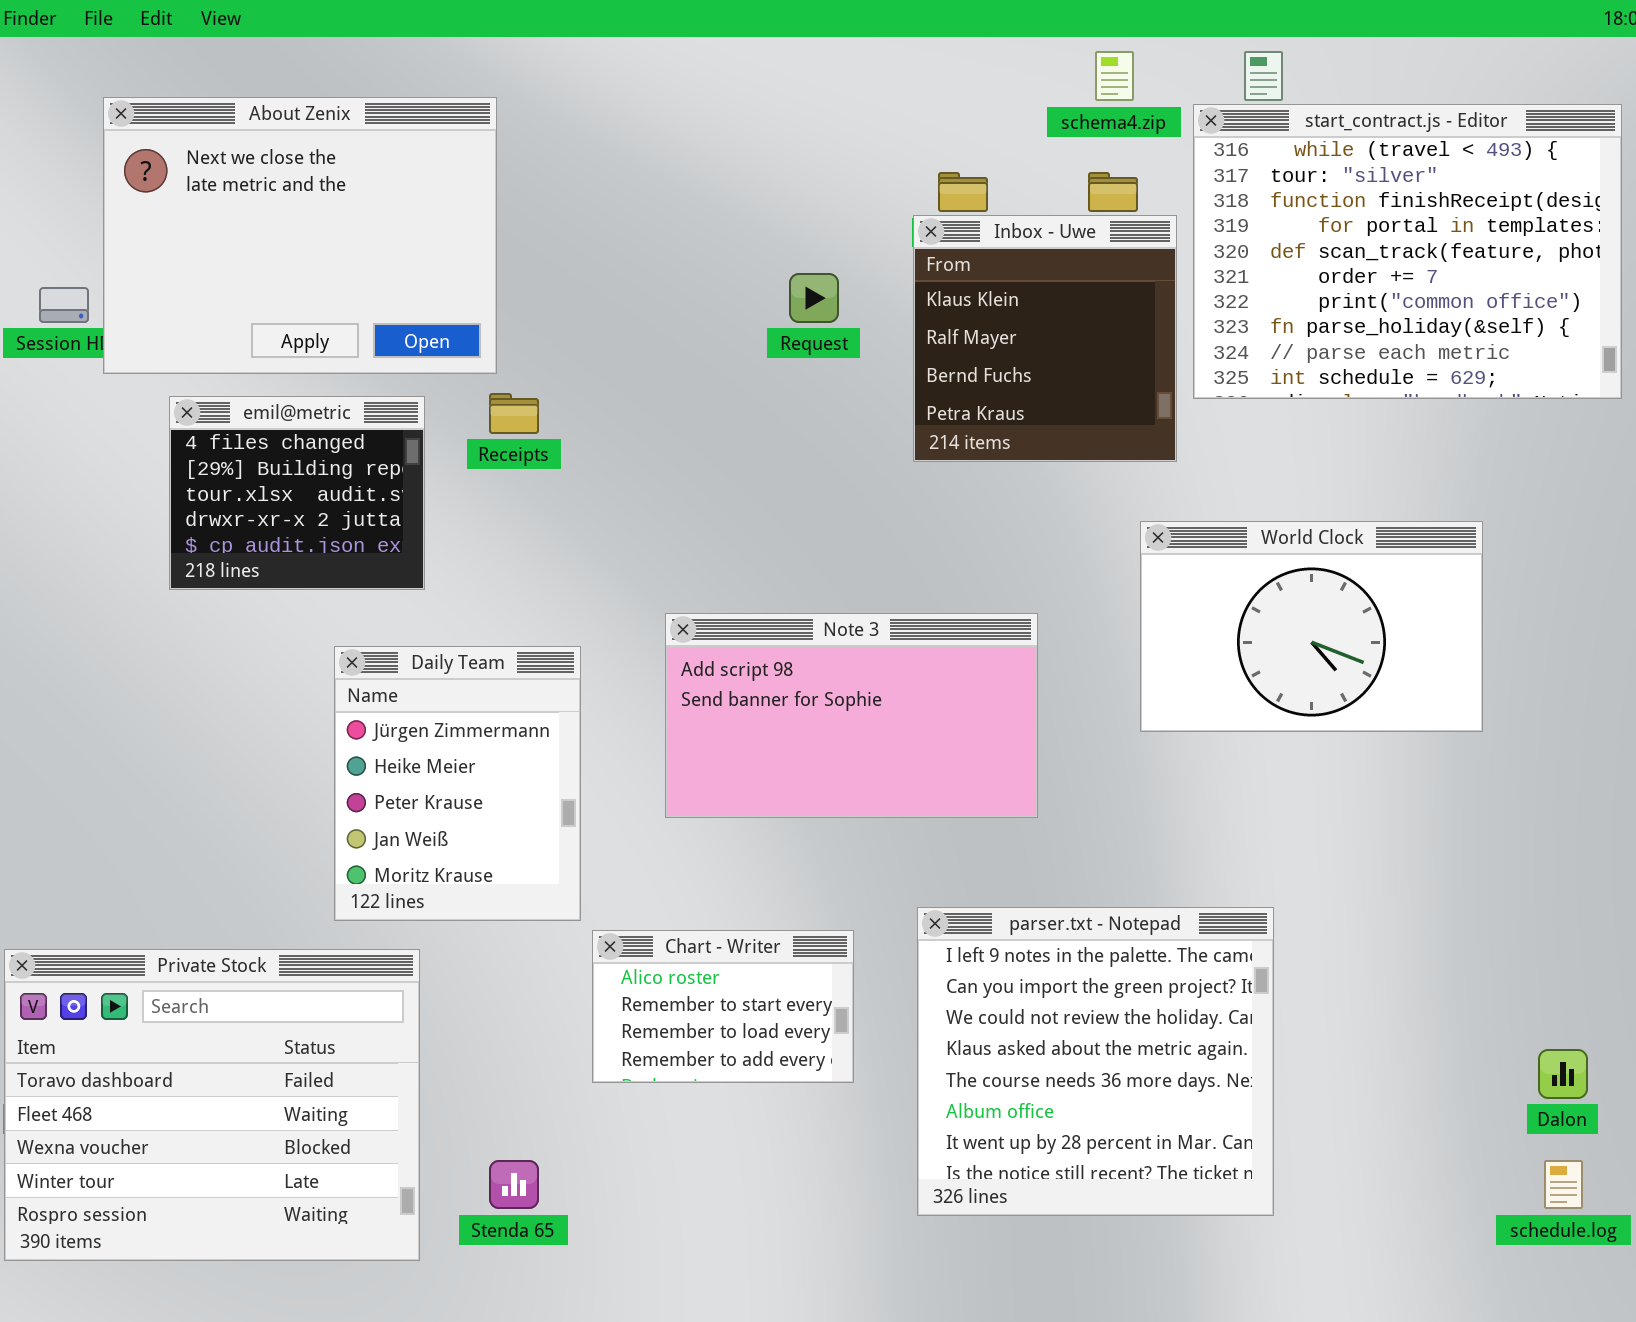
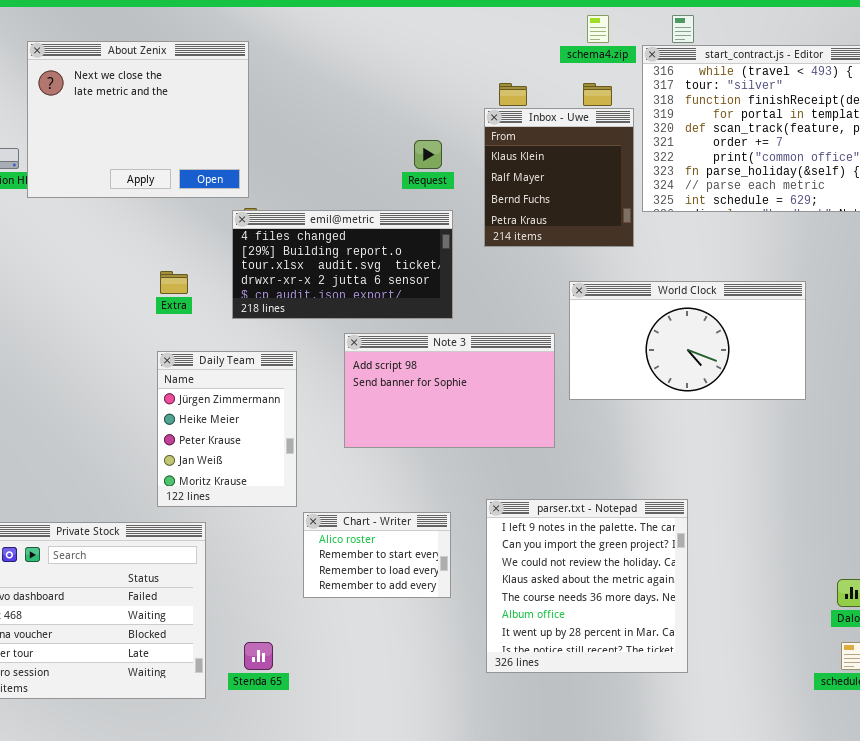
emil@metric: [169,396,425,590] -> [232,210,453,319], moved, resized
World Clock: [1140,521,1483,732] -> [569,281,806,400], resized

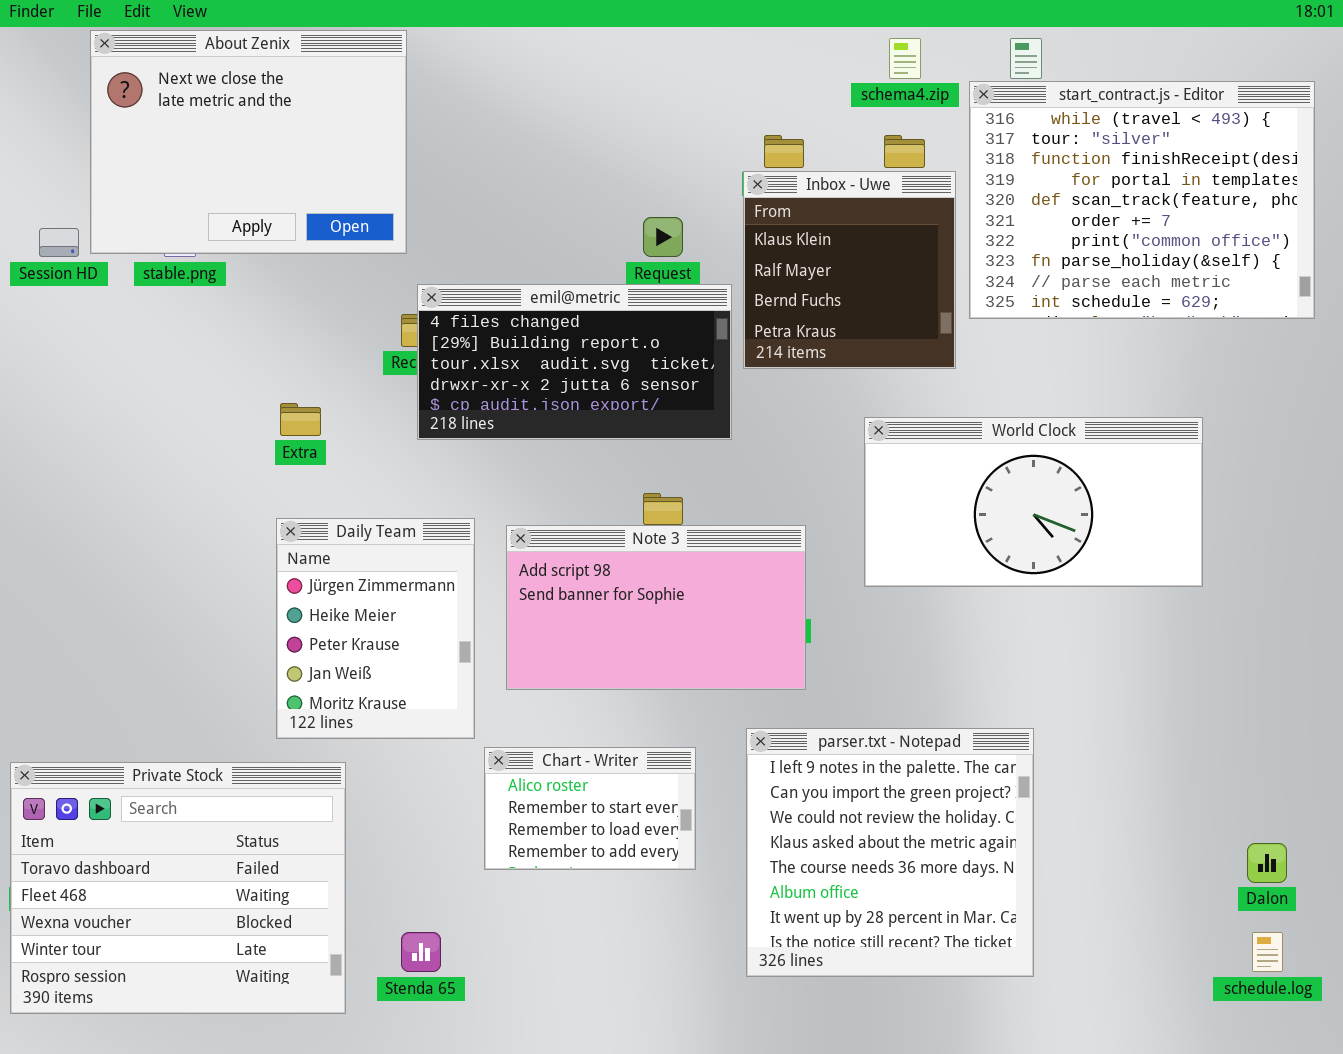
About Zenix: [27,41,249,198] -> [90,30,407,254], moved
emil@metric: [232,210,453,319] -> [417,284,732,440], moved
Note 3: [344,333,555,448] -> [506,525,806,690], moved

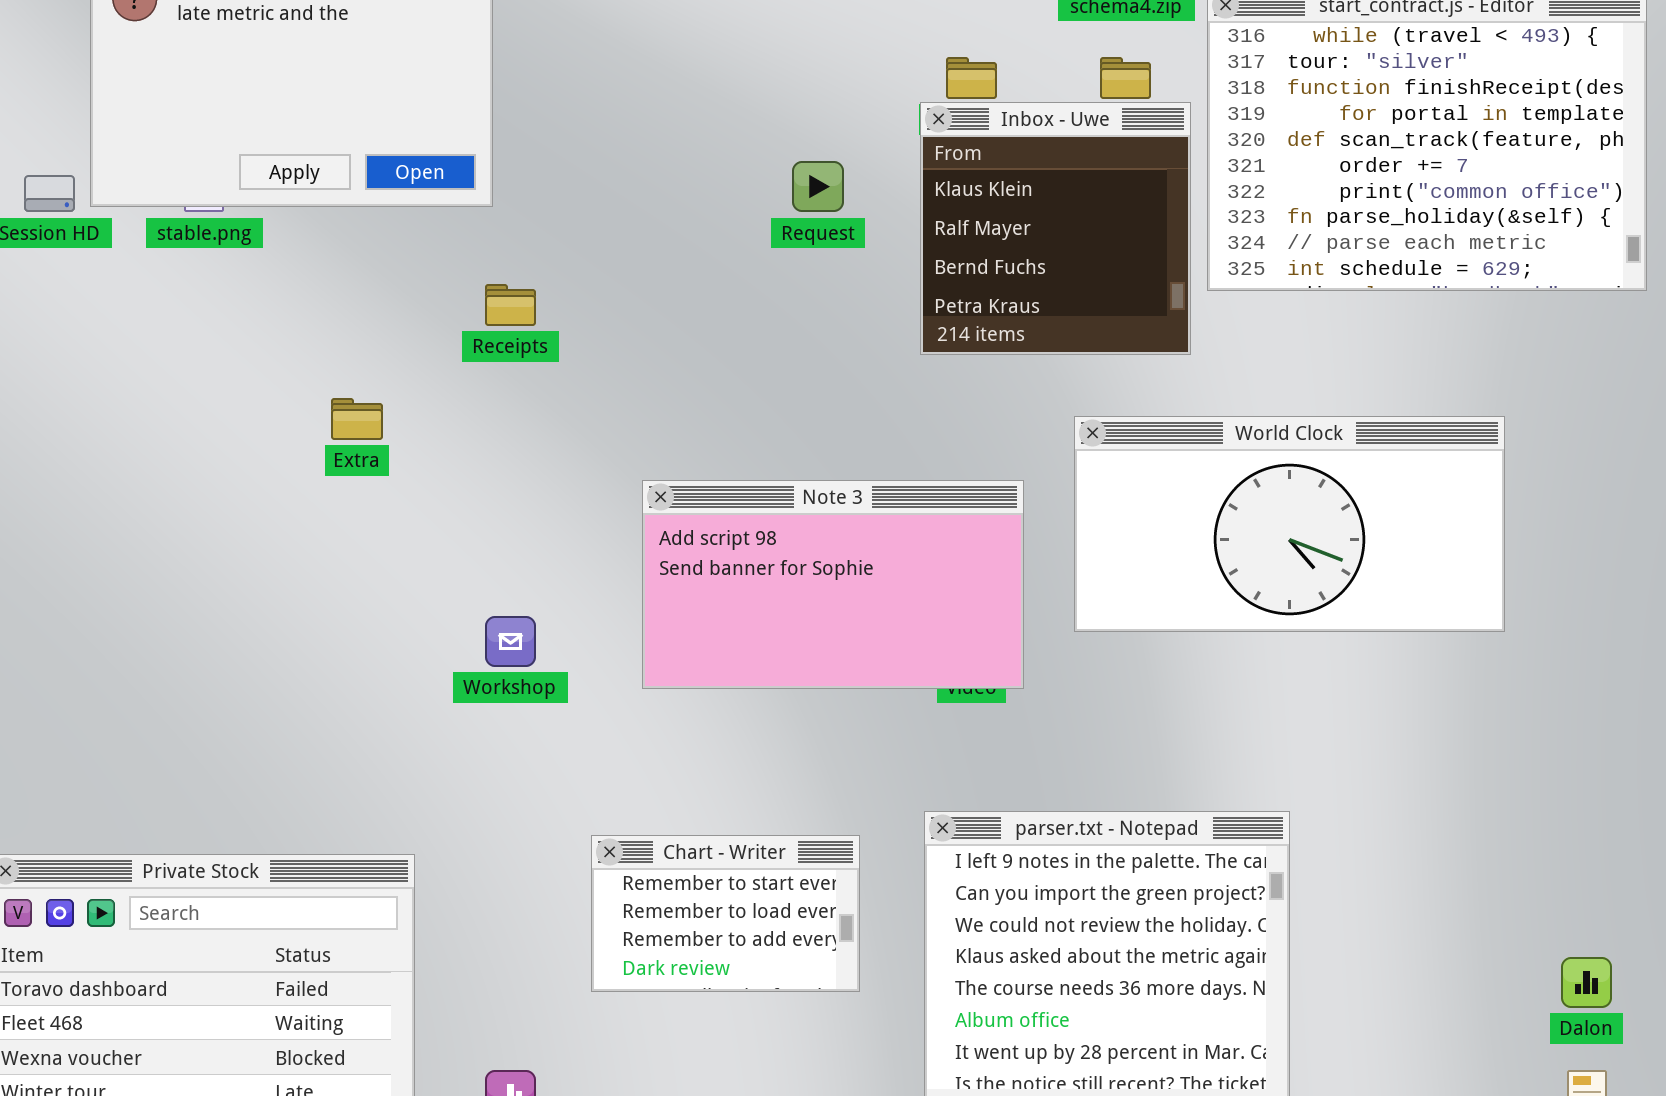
emil@metric: [417,284,732,440] -> none, closed
Daily Team: [276,518,475,739] -> none, closed
Note 3: [506,525,806,690] -> [642,480,1024,689], moved
Chart - Writer: [484,747,696,870] -> [591,835,860,992], scrolled down 1 row

